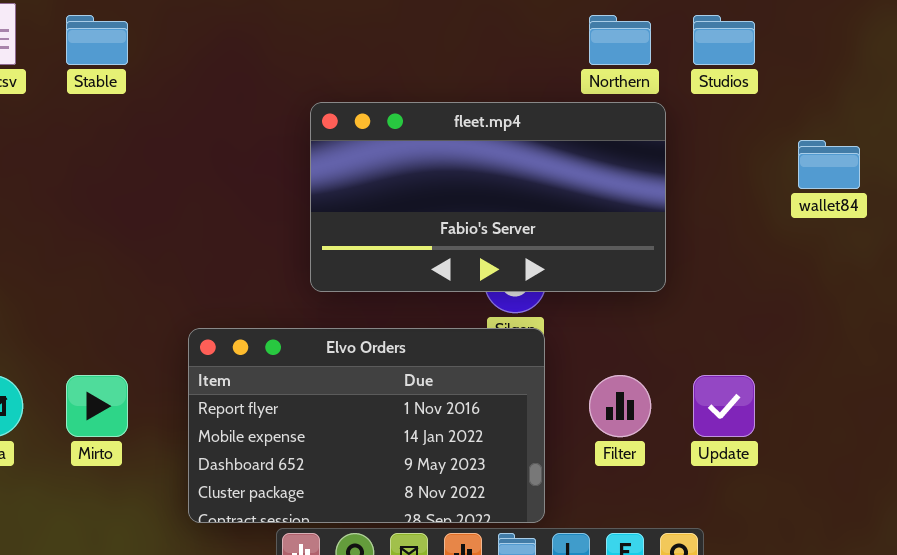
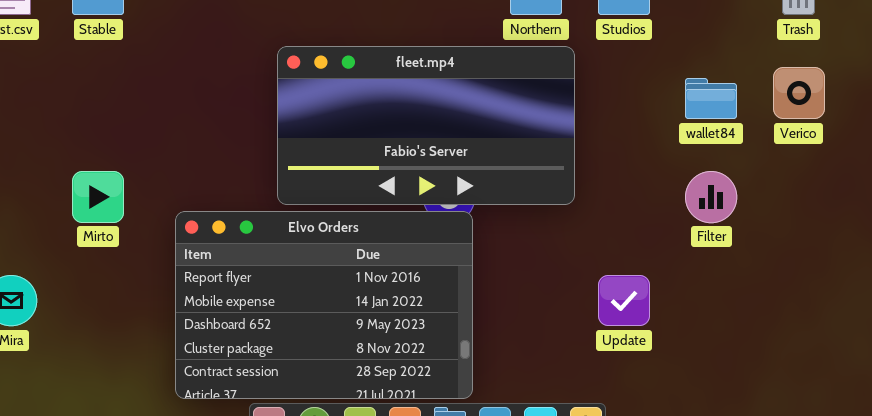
Elvo Orders: [188,328,545,523] -> [175,211,473,399], resized
Mirto: [66,375,128,437] -> [72,171,124,223], moved
Filter: [589,375,651,437] -> [685,171,737,223], moved

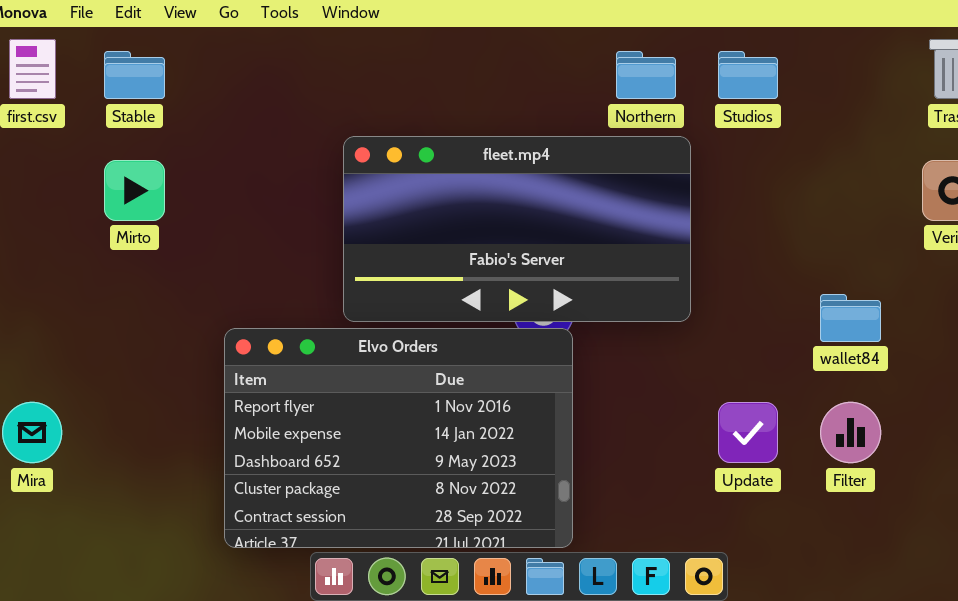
wallet84: [685,78,737,119] -> [820,294,881,342], moved
Mirto: [72,171,124,223] -> [104,160,165,221], moved
Filter: [685,171,737,223] -> [820,402,881,463], moved

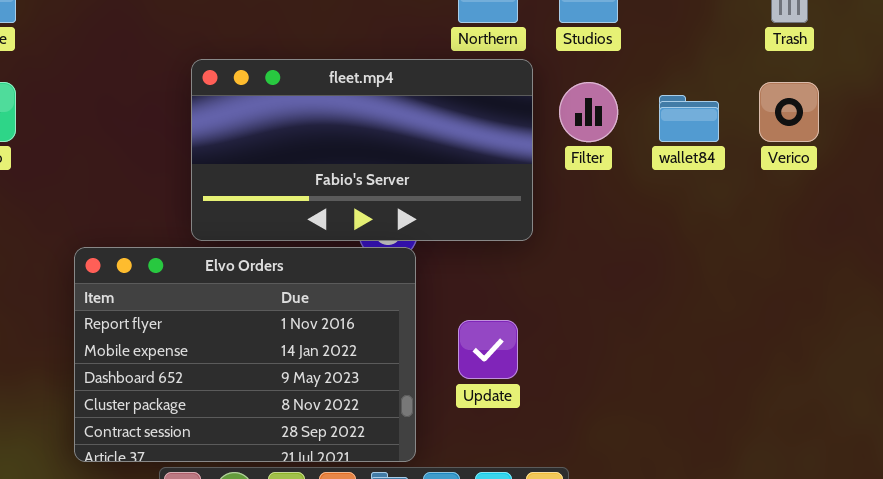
wallet84: [820,294,881,342] -> [659,95,719,142], moved
Update: [718,402,778,463] -> [458,320,518,379], moved
Filter: [820,402,881,463] -> [559,82,618,142], moved

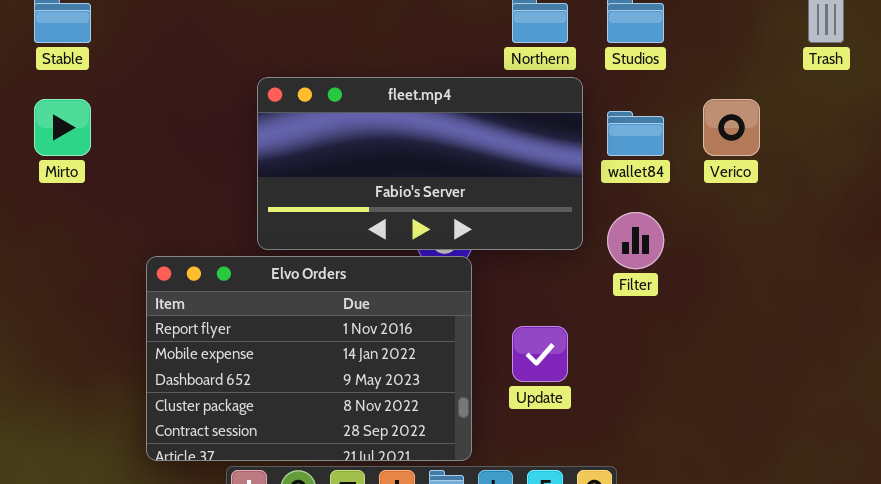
Filter: [559,82,618,142] -> [607,212,664,269], moved
Verico: [759,82,819,142] -> [703,99,760,156], moved
wallet84: [659,95,719,142] -> [607,111,664,156], moved

